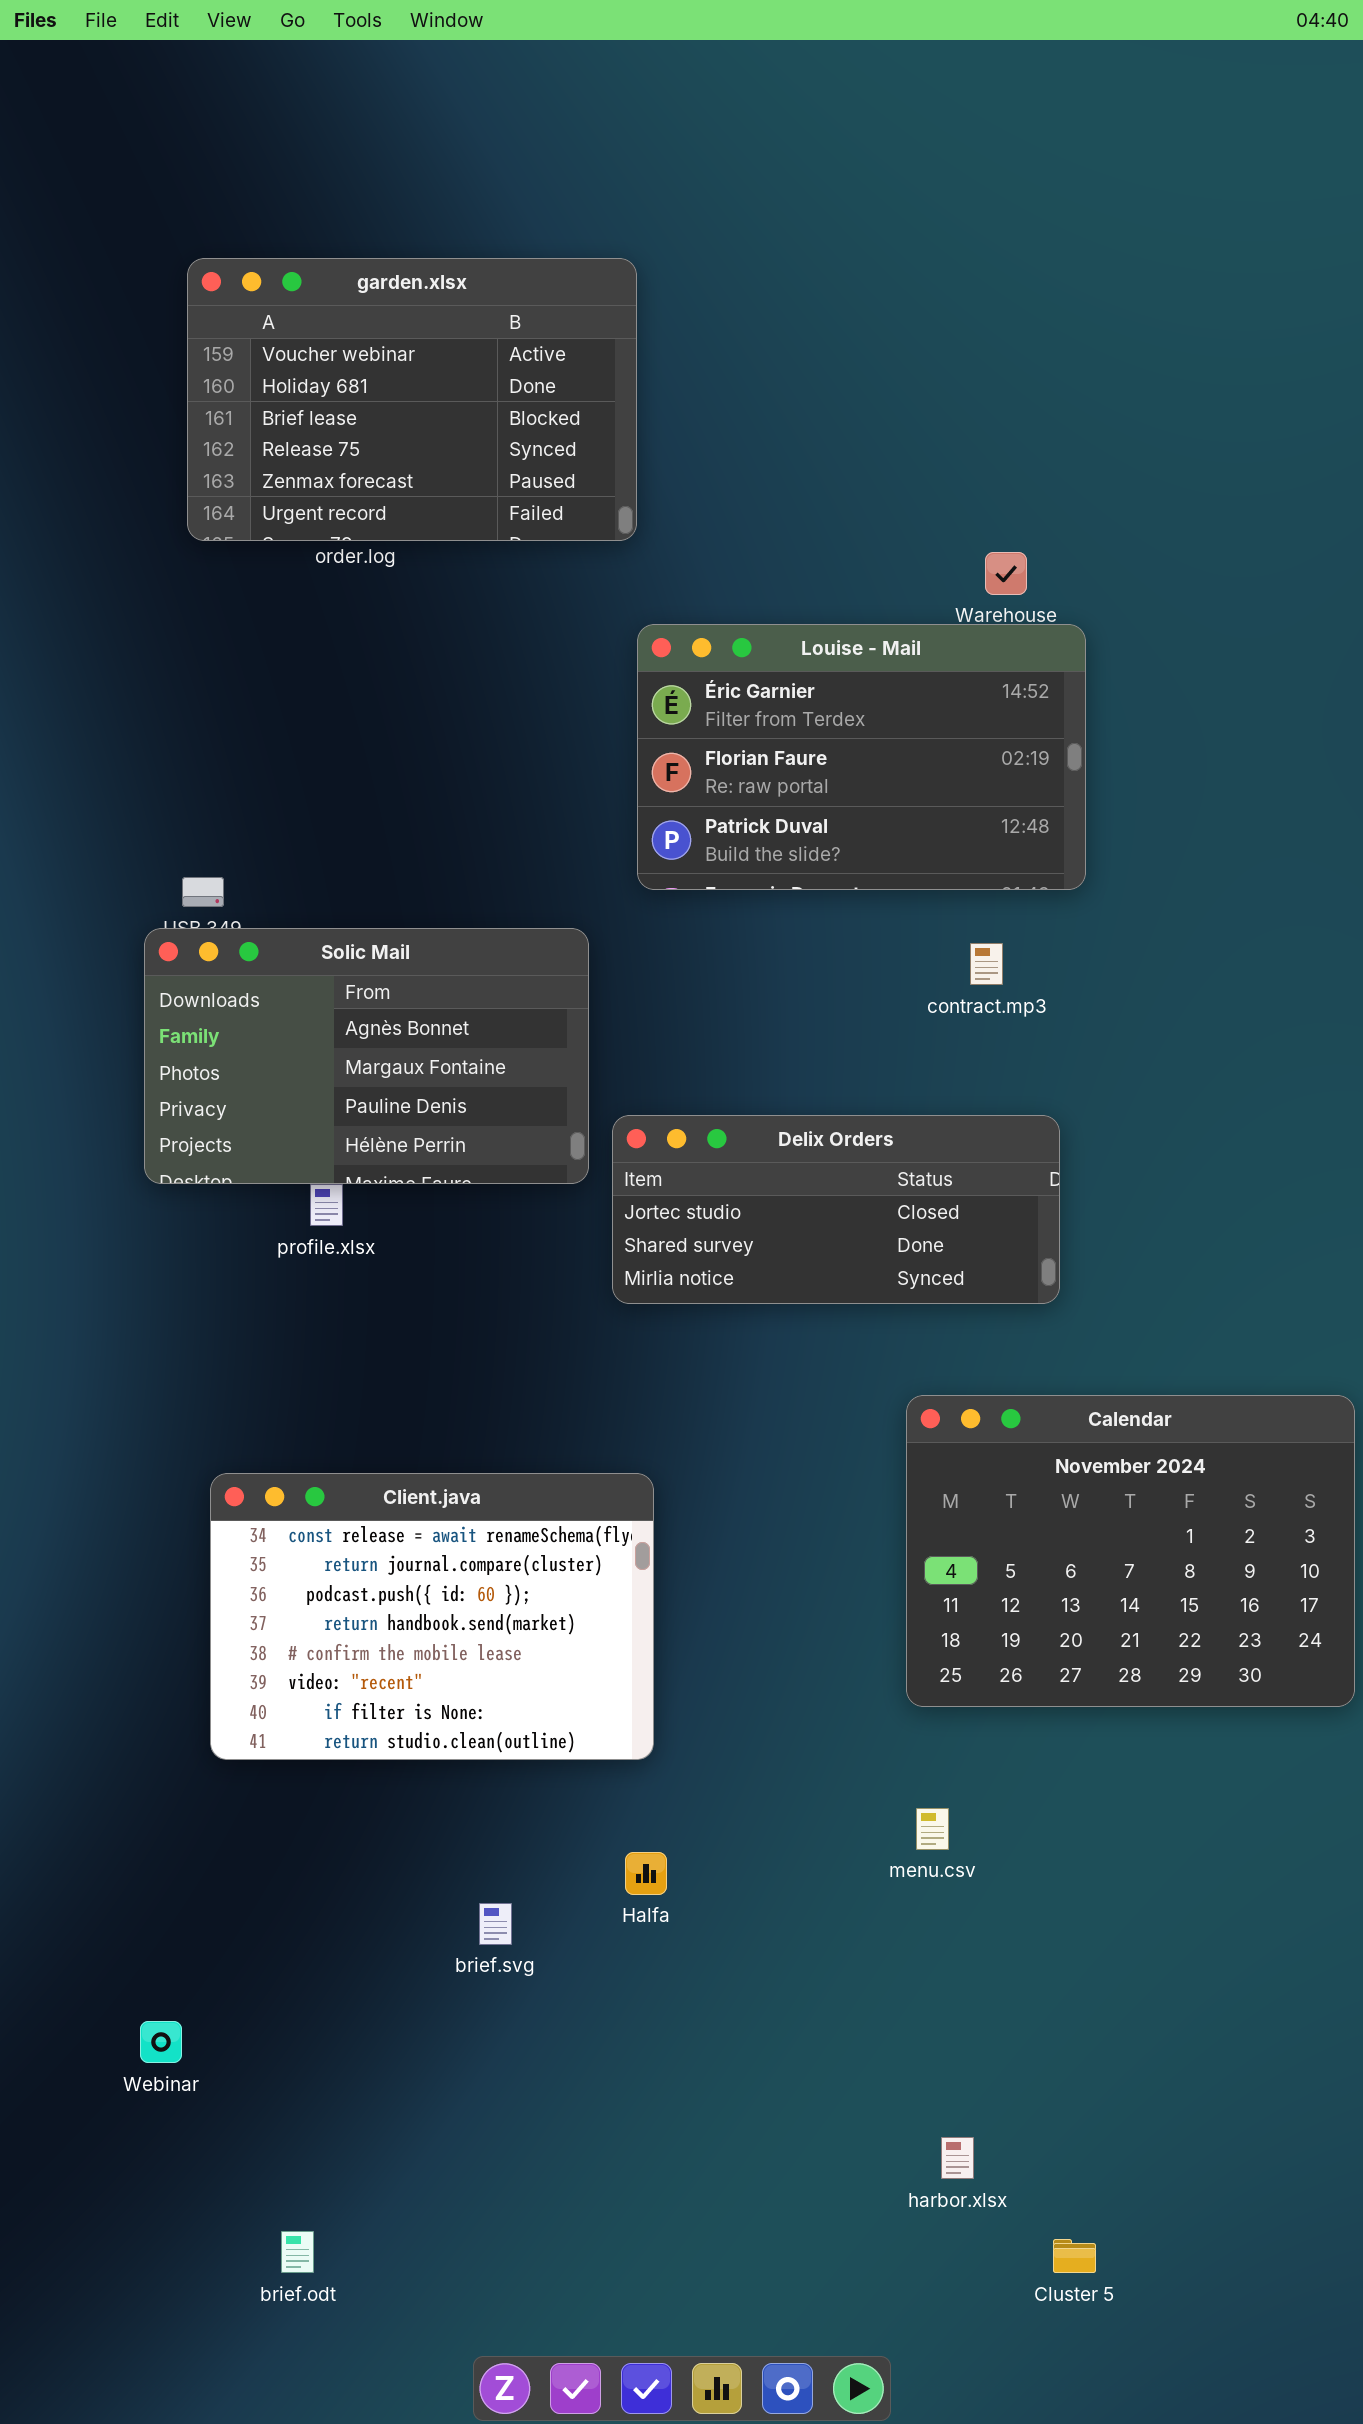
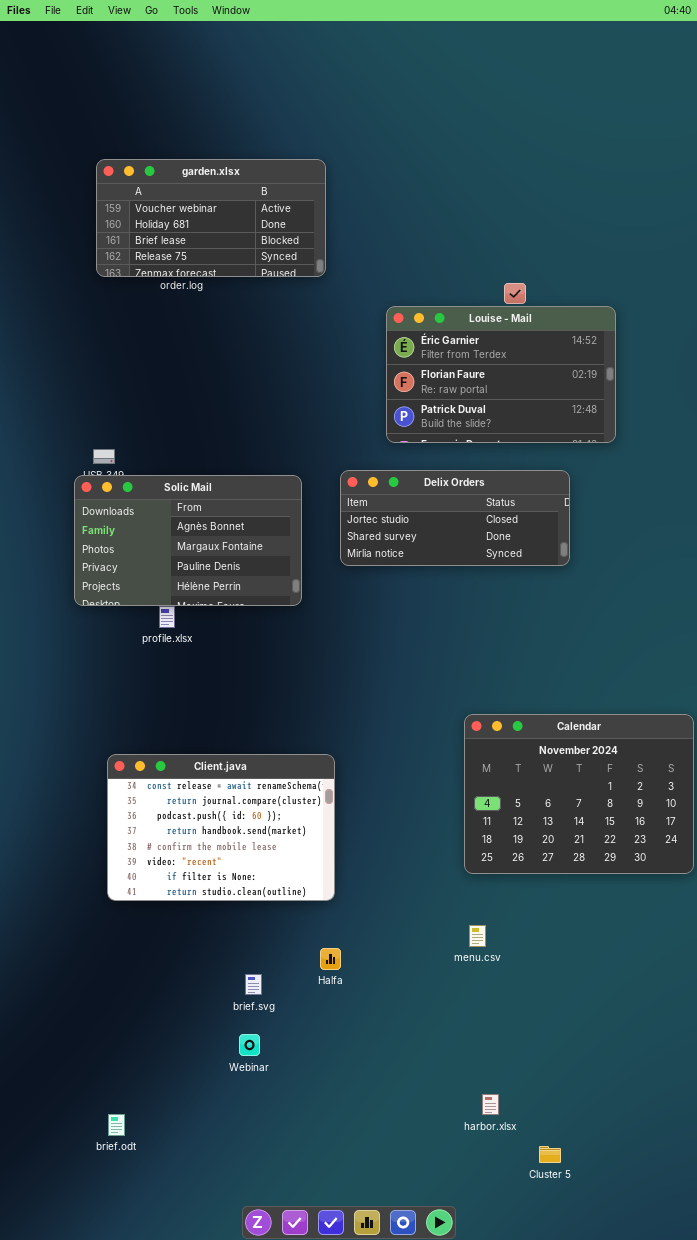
garden.xlsx: [187,258,637,541] -> [96,159,326,277], resized
Louise - Mail: [637,624,1086,890] -> [386,306,616,443], moved
Delix Orders: [612,1115,1060,1304] -> [340,470,570,566], moved
Webinar: [140,2021,182,2063] -> [239,1034,260,1056], moved
brief.odt: [281,2231,314,2273] -> [108,1114,125,1136], moved

